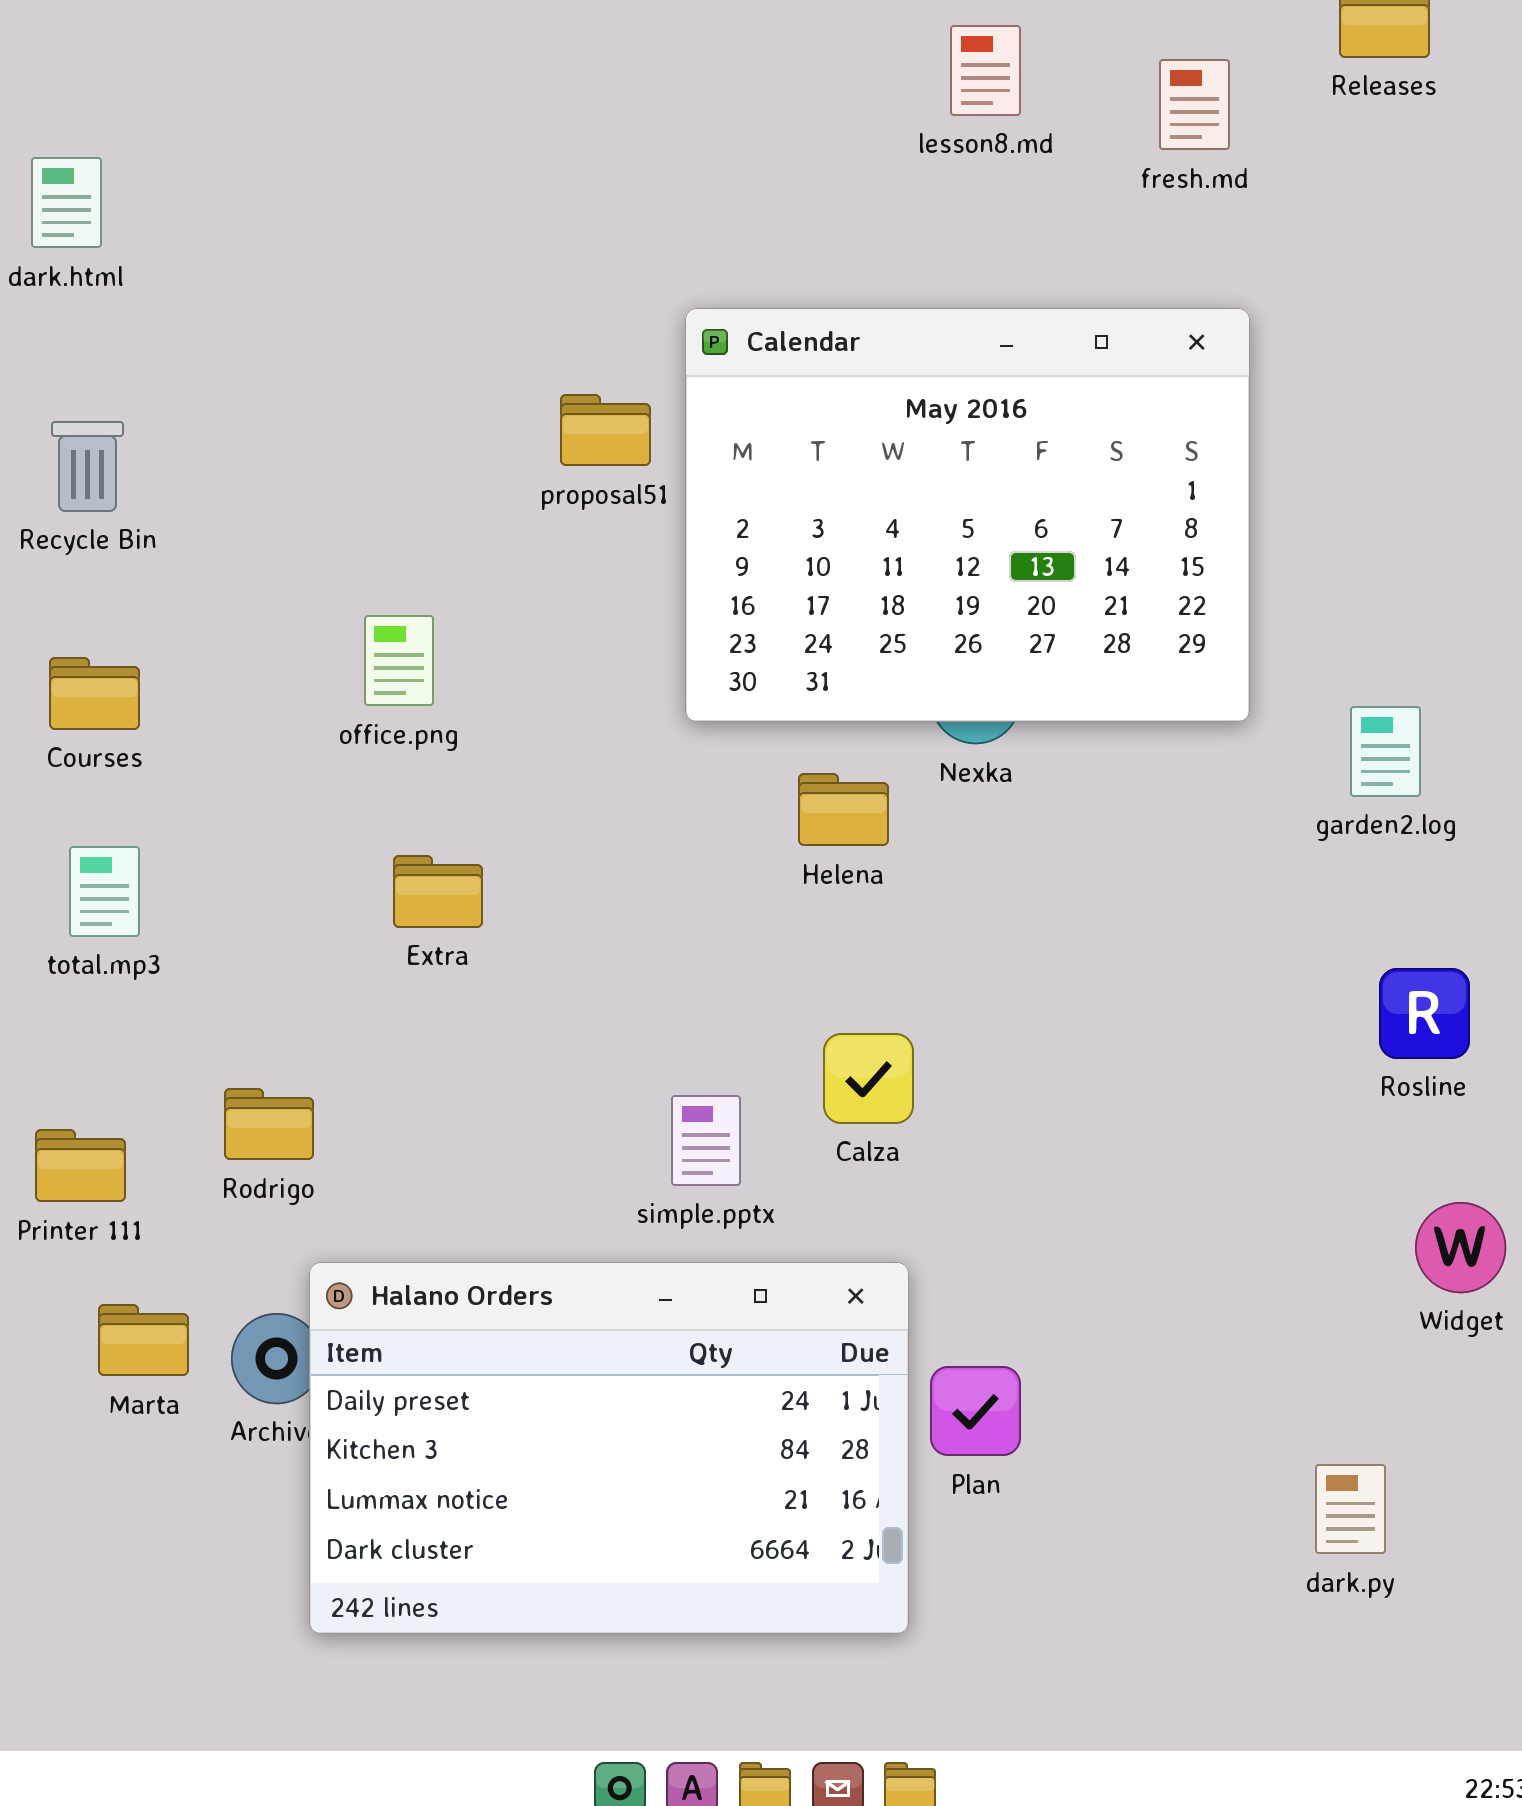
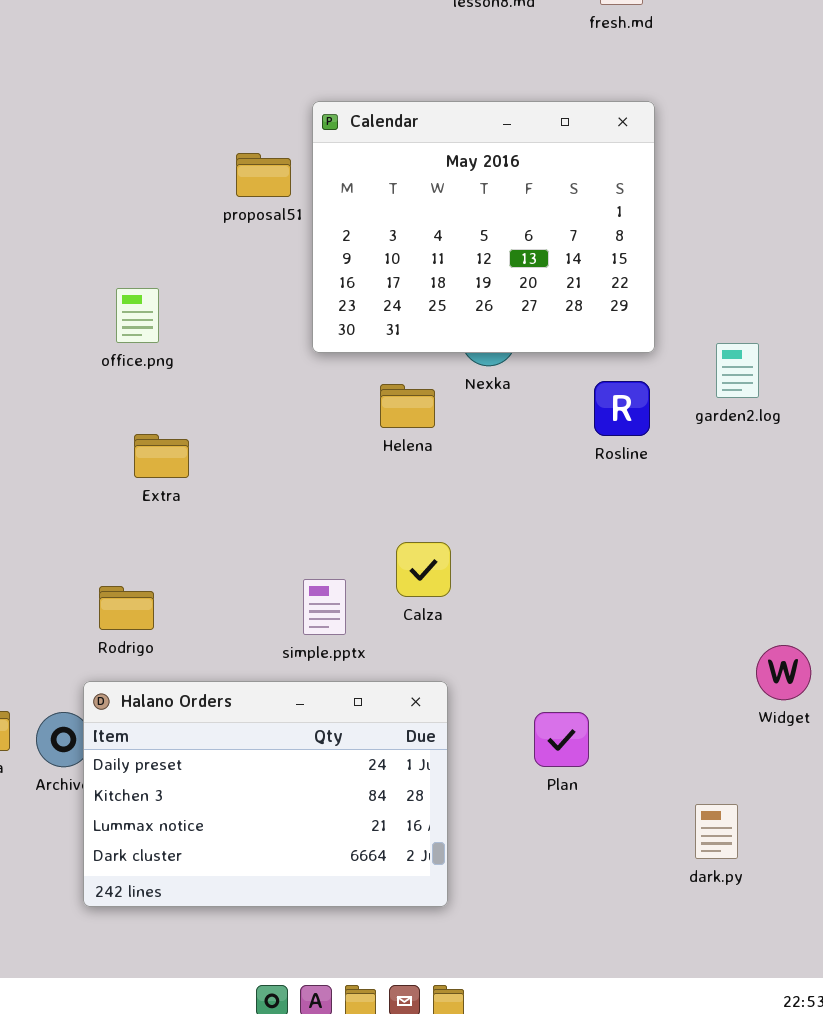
Rosline: [1379,968,1470,1059] -> [594,381,650,436], moved
Rodrigo: [224,1088,314,1160] -> [99,586,154,630], moved
Plan: [930,1366,1021,1456] -> [534,712,589,767], moved

